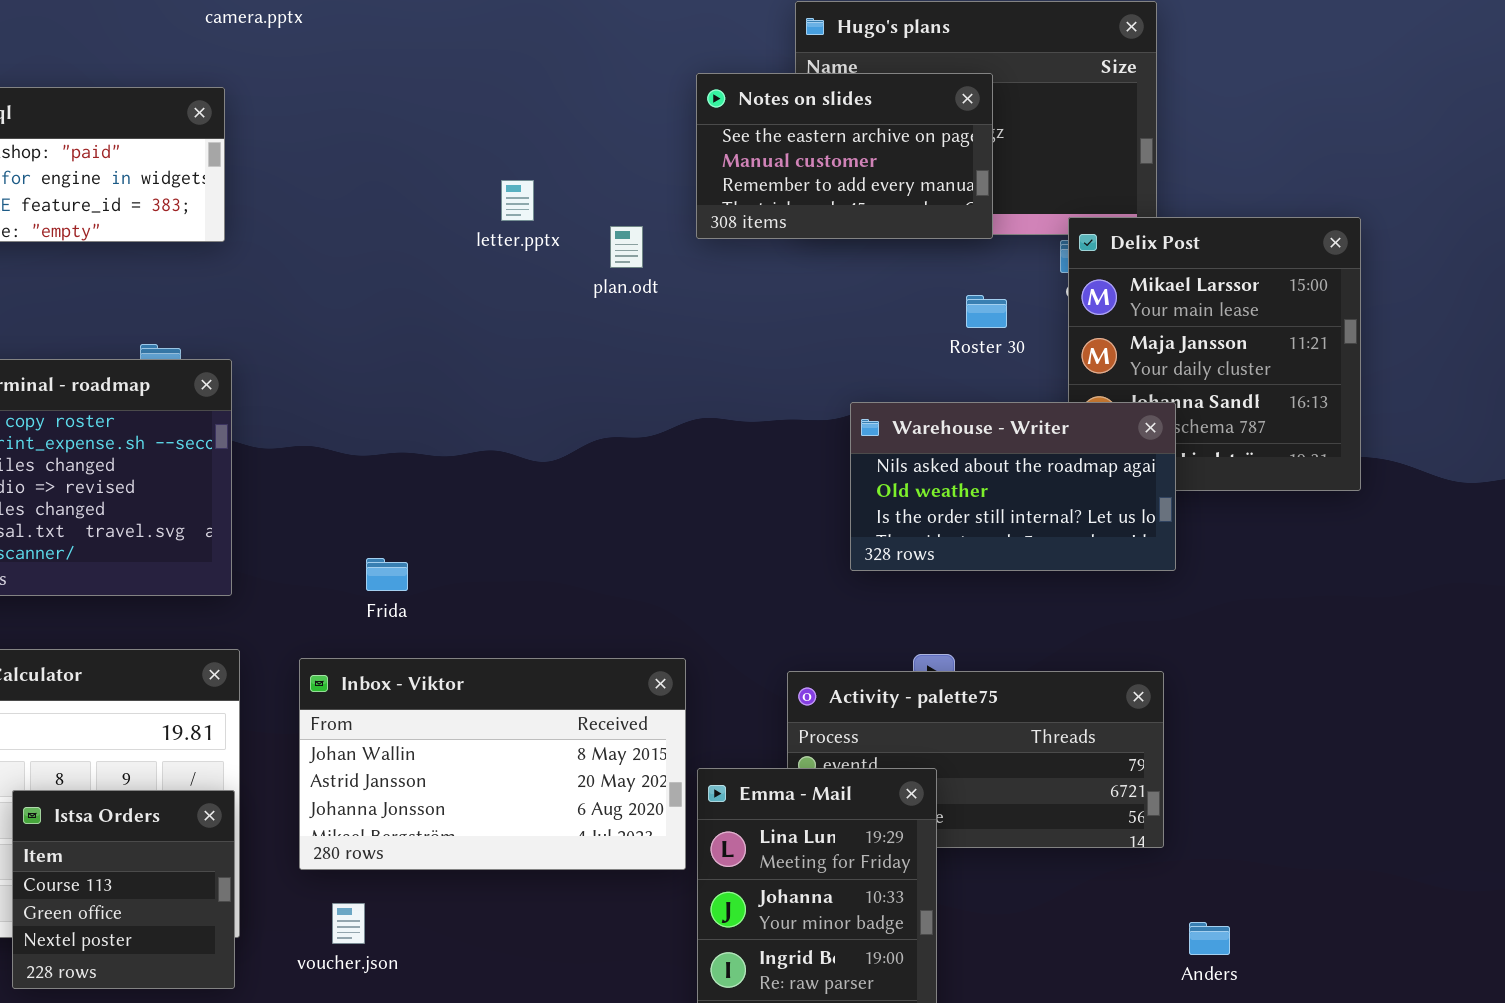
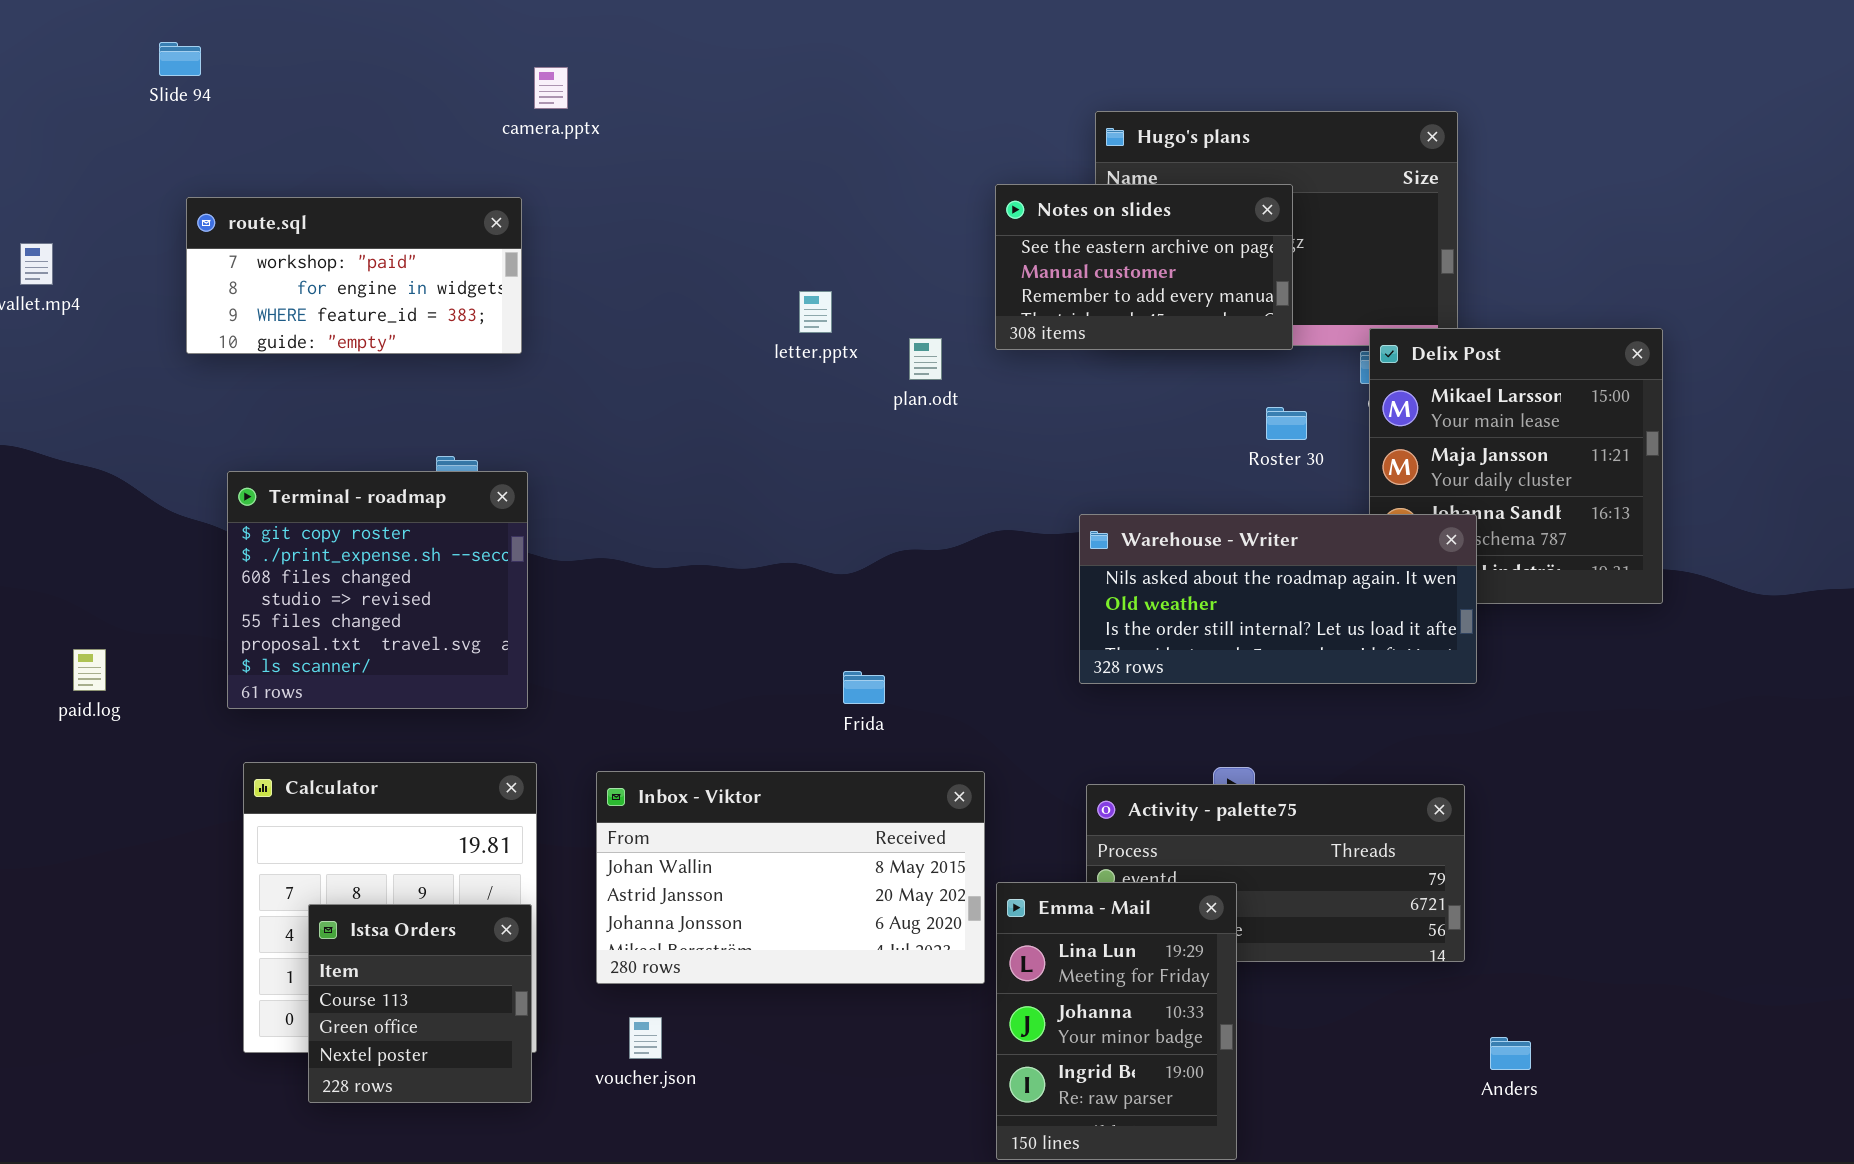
Warehouse - Writer: [850,402,1176,571] -> [1079,514,1477,684], resized
Frida: [366,558,408,591] -> [843,671,885,704], moved

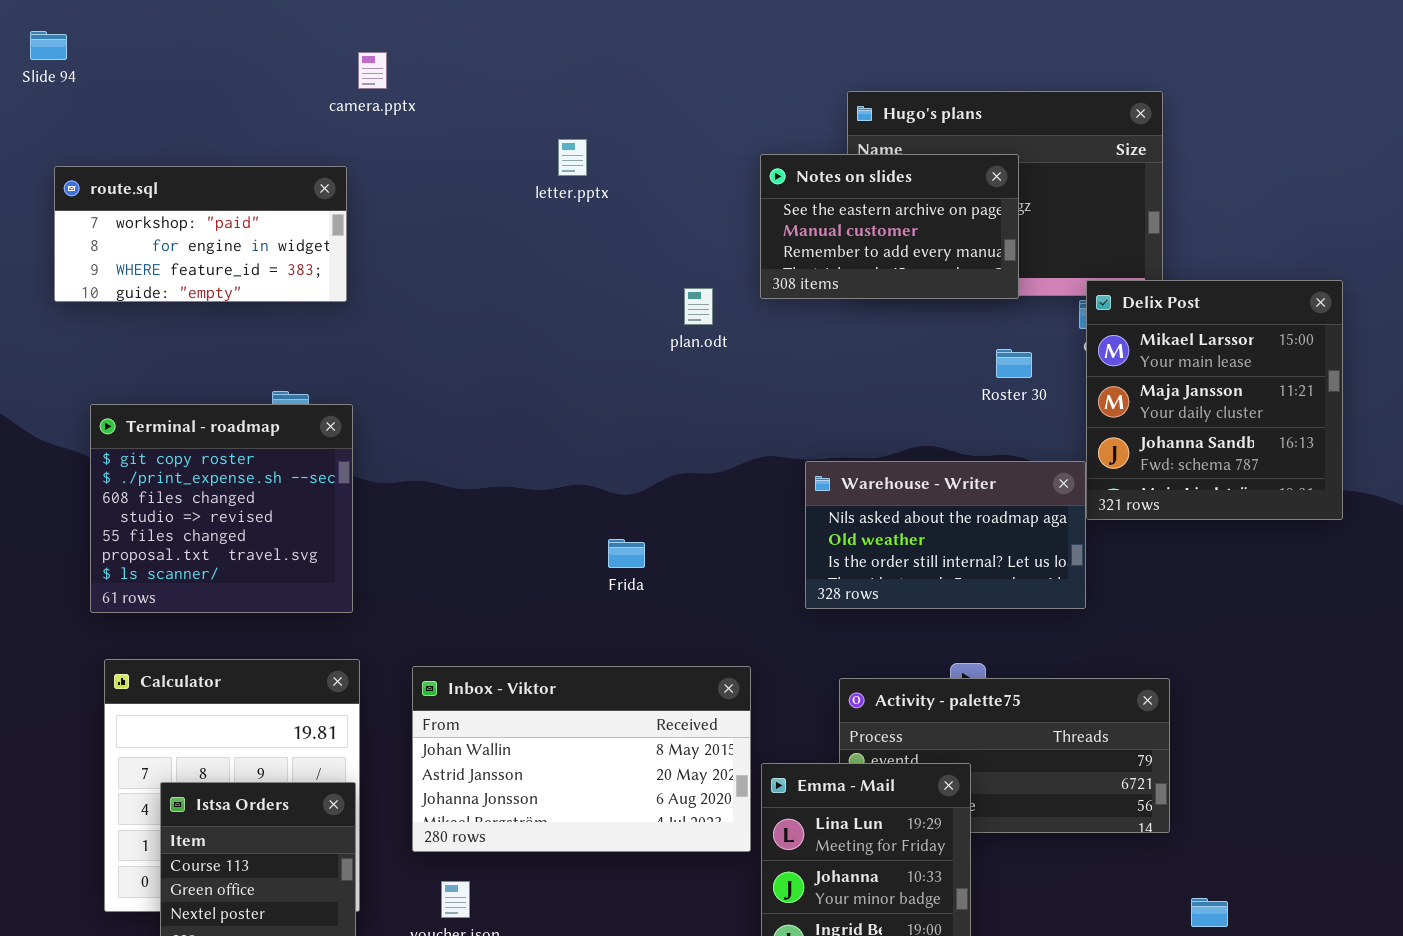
letter.pptx: [799,291,832,333] -> [558,139,587,176], moved
Warehouse - Writer: [1079,514,1477,684] -> [805,461,1086,609], moved, resized
Frida: [843,671,885,704] -> [608,539,645,568], moved

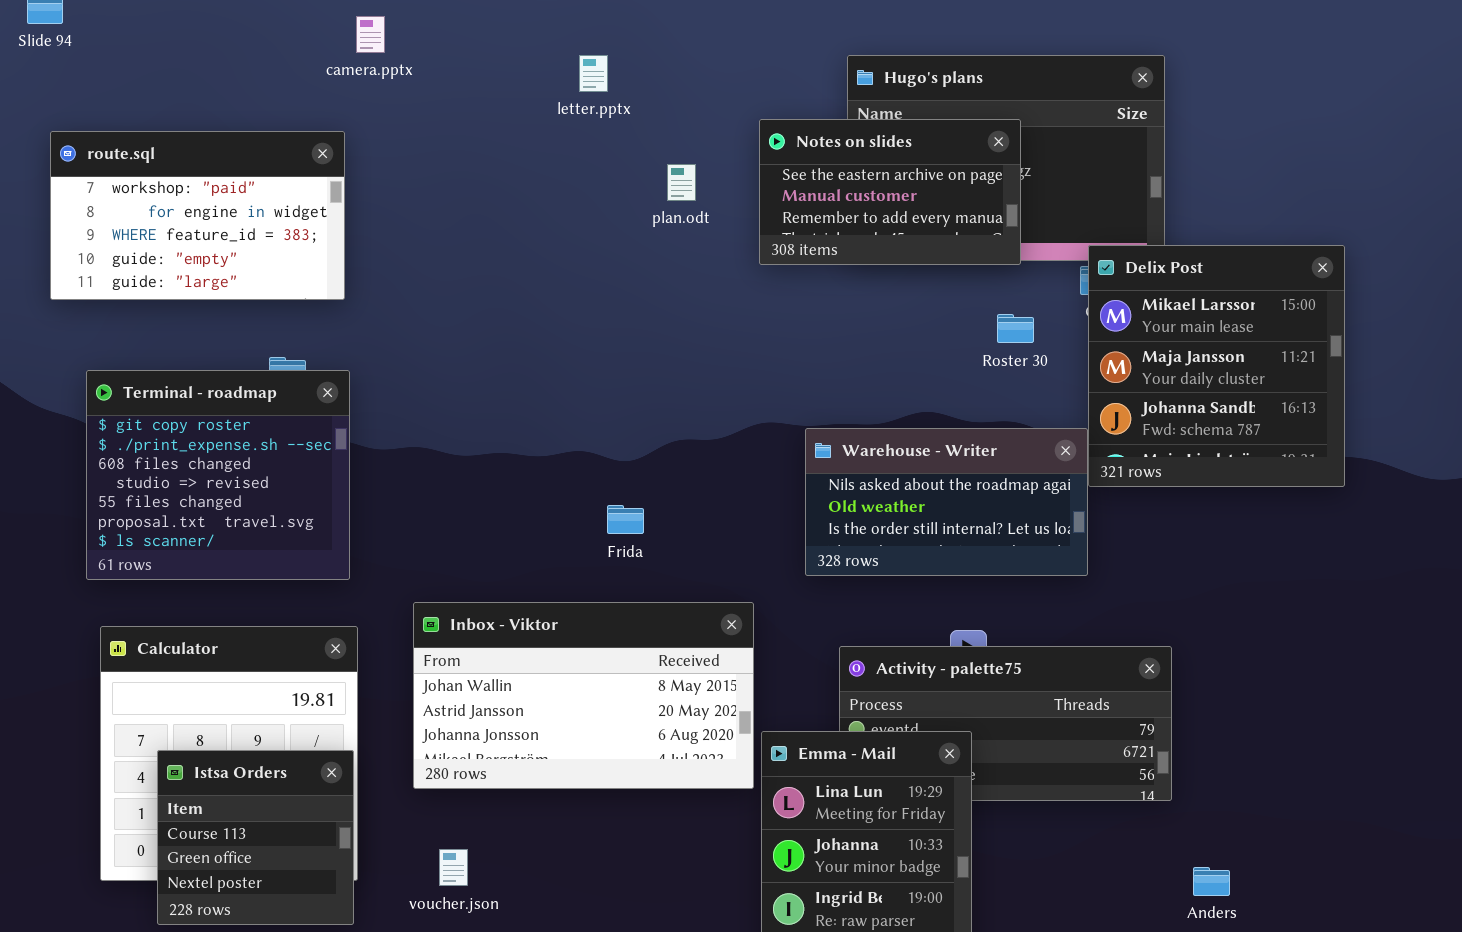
letter.pptx: [558,139,587,176] -> [579,55,608,92], moved
route.sql: [54,166,347,302] -> [50,131,345,300], resized
plan.odt: [684,288,713,325] -> [667,164,696,201], moved
Inbox - Viktor: [412,666,751,852] -> [413,602,754,789], moved

